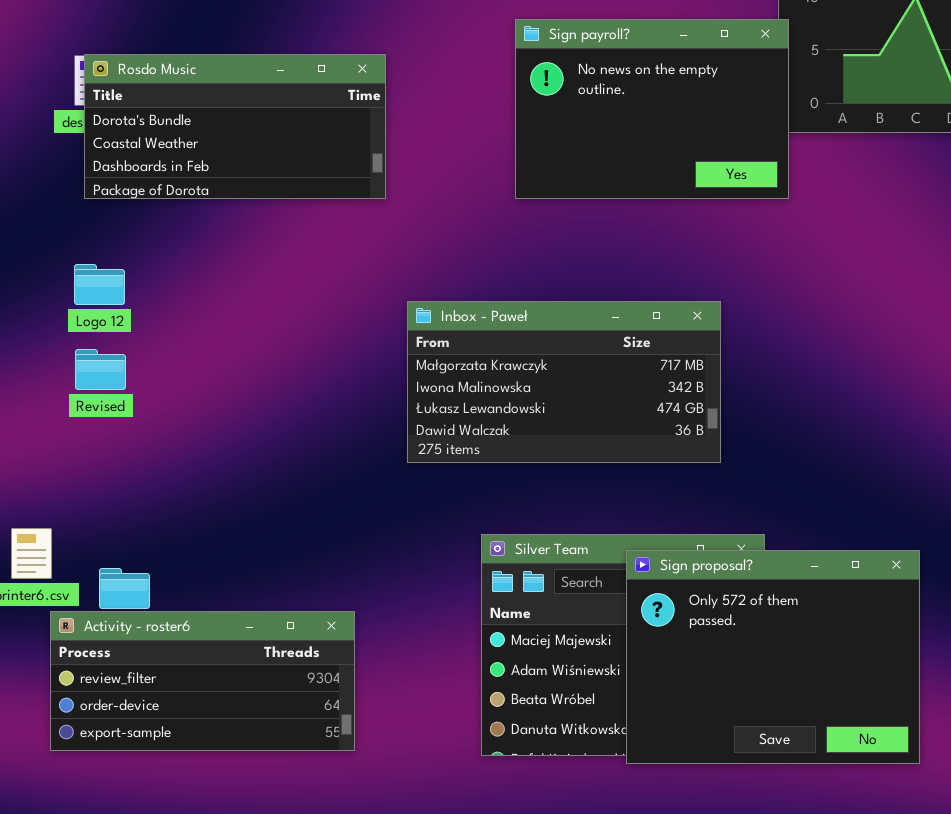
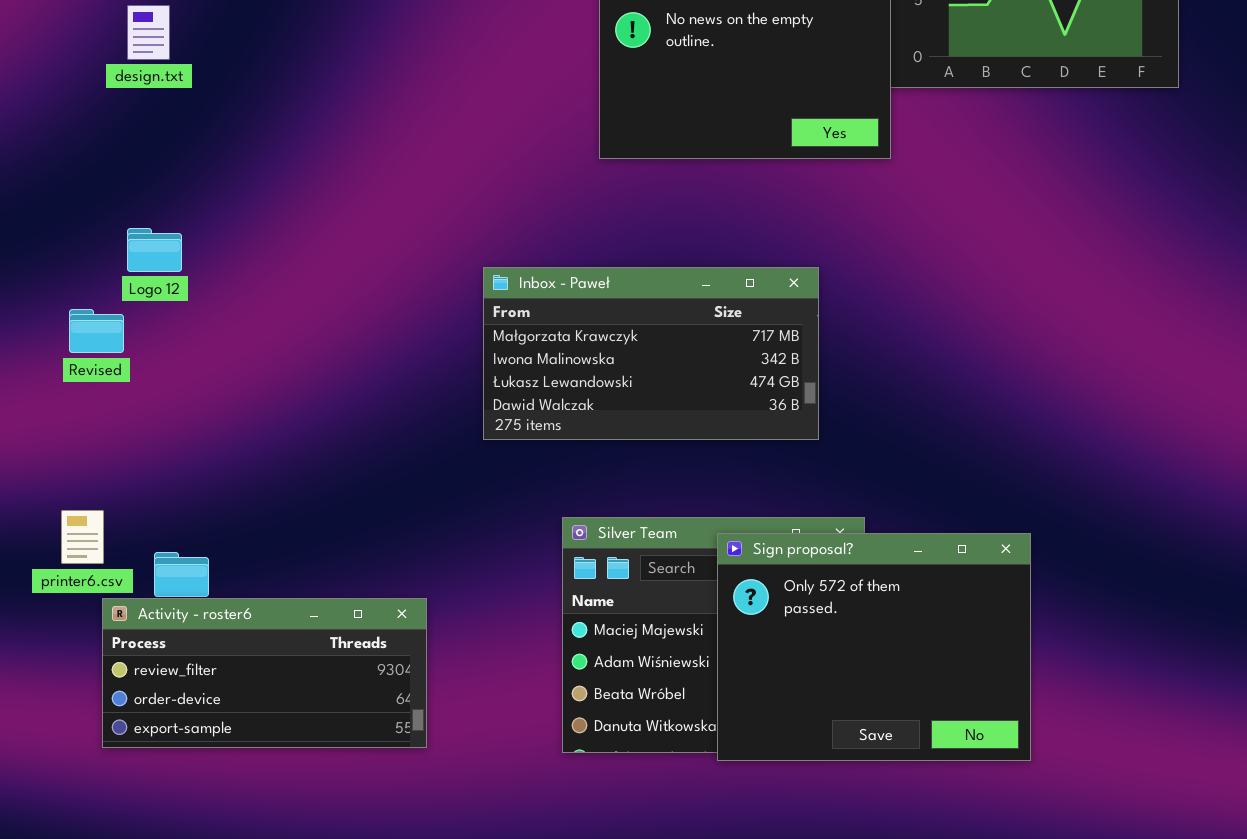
Rosdo Music: [84,54,386,199] -> none, closed
Revised: [75,349,126,390] -> [69,309,124,353], moved

